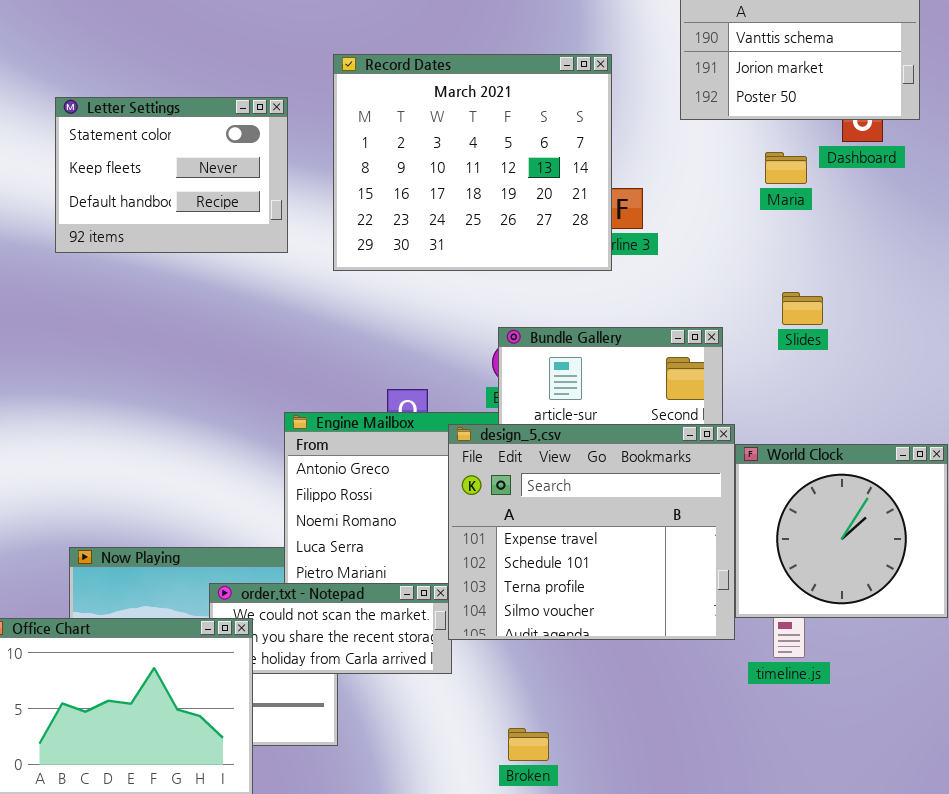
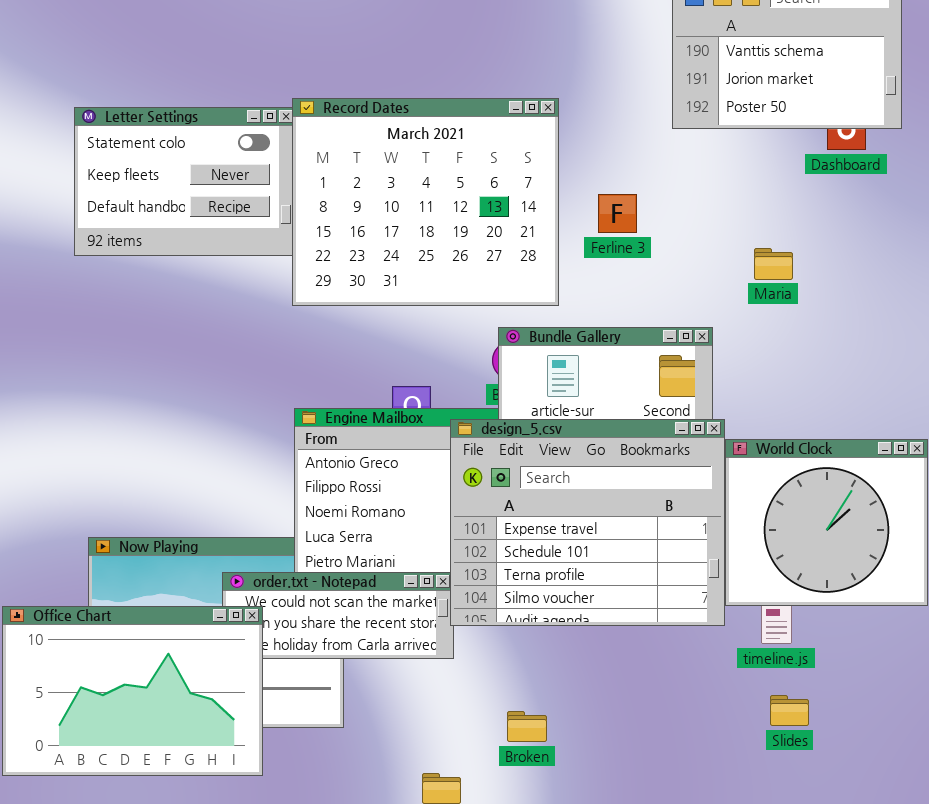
Record Dates: [333,54,612,271] -> [292,98,559,306], moved
Maria: [765,152,807,184] -> [754,248,793,280], moved
Slides: [782,292,823,325] -> [770,695,809,726], moved

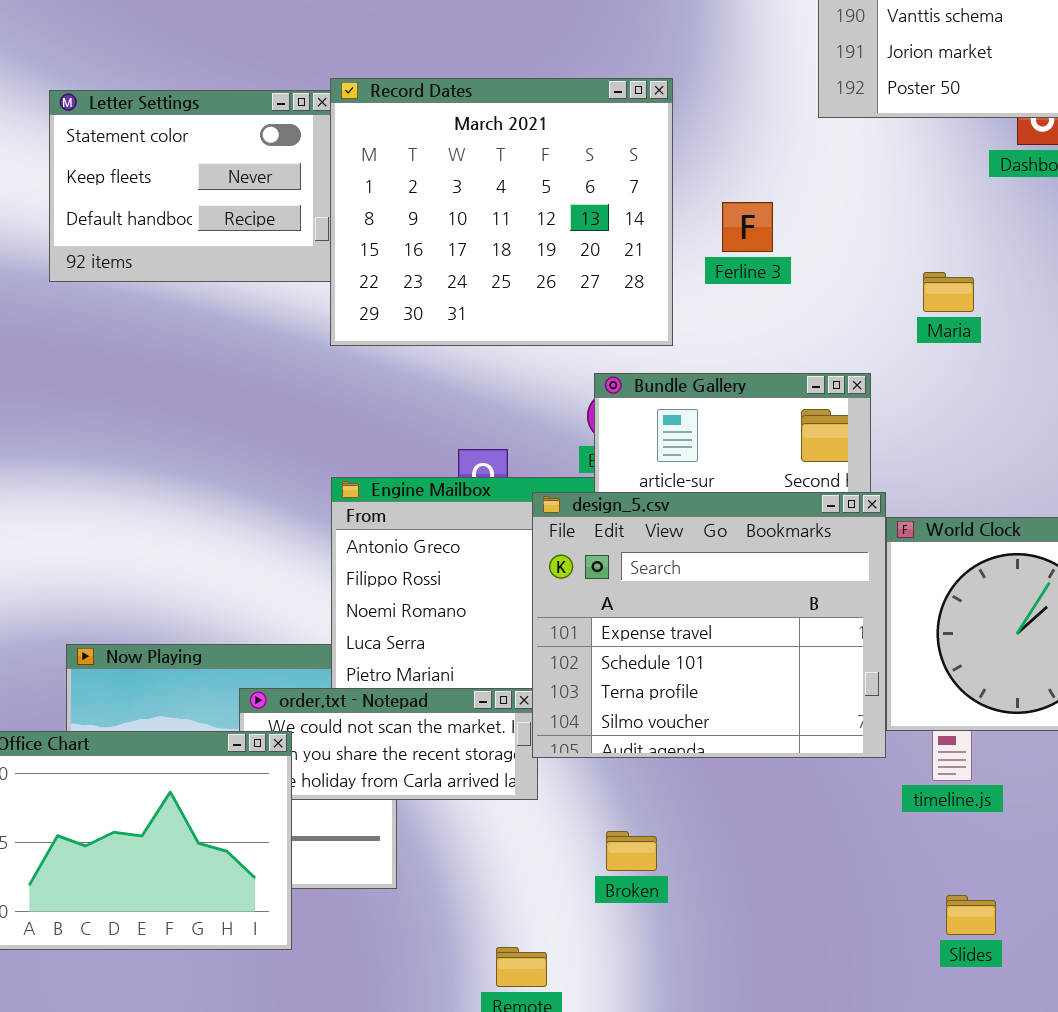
Slides: [770,695,809,726] -> [946,895,996,935], moved
Broken: [507,711,547,742] -> [606,831,657,871], moved

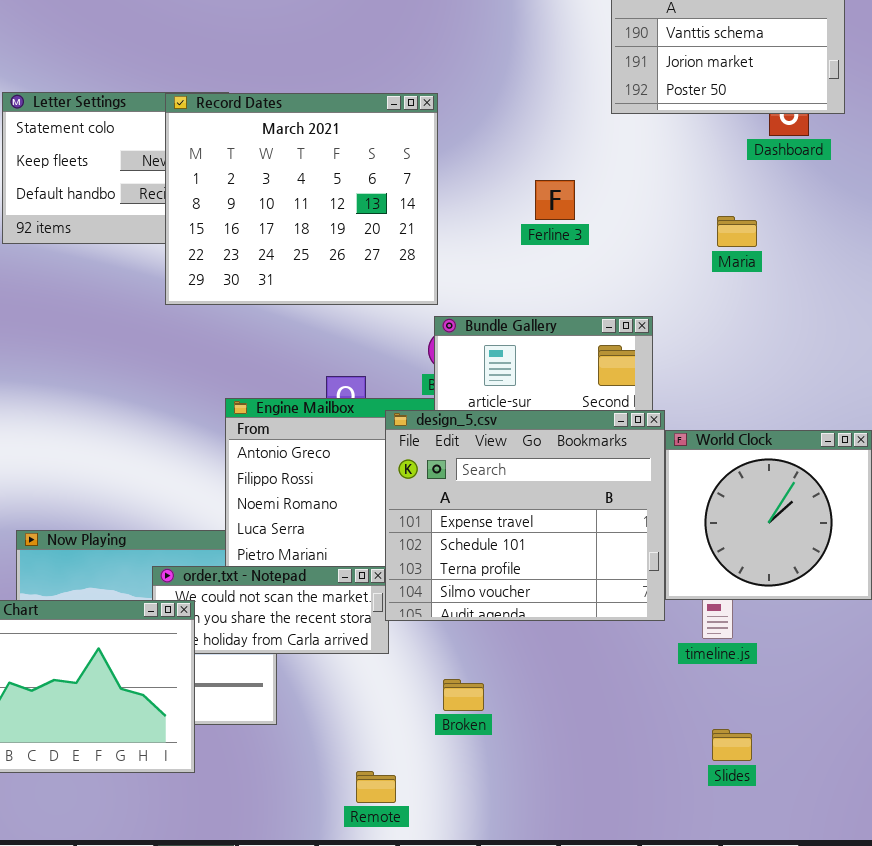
Record Dates: [330,78,673,346] -> [165,93,438,305], moved
Maria: [923,272,974,312] -> [717,216,757,247], moved

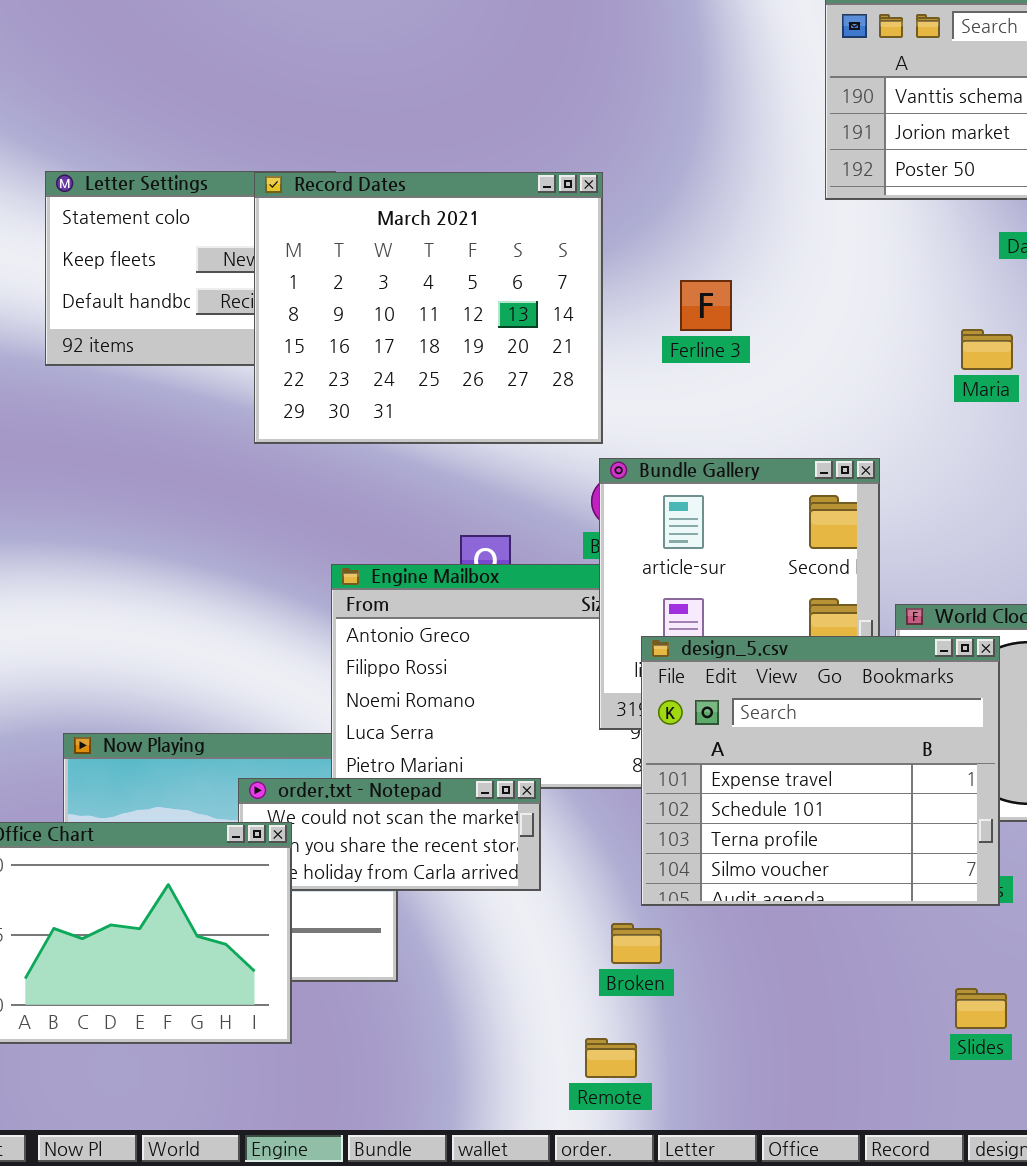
Ferline 3: [535,180,575,220] -> [680,280,732,331], moved
design_5.csv: [385,410,665,621] -> [641,636,1000,906], moved
Remote: [356,771,396,803] -> [585,1038,637,1078], moved

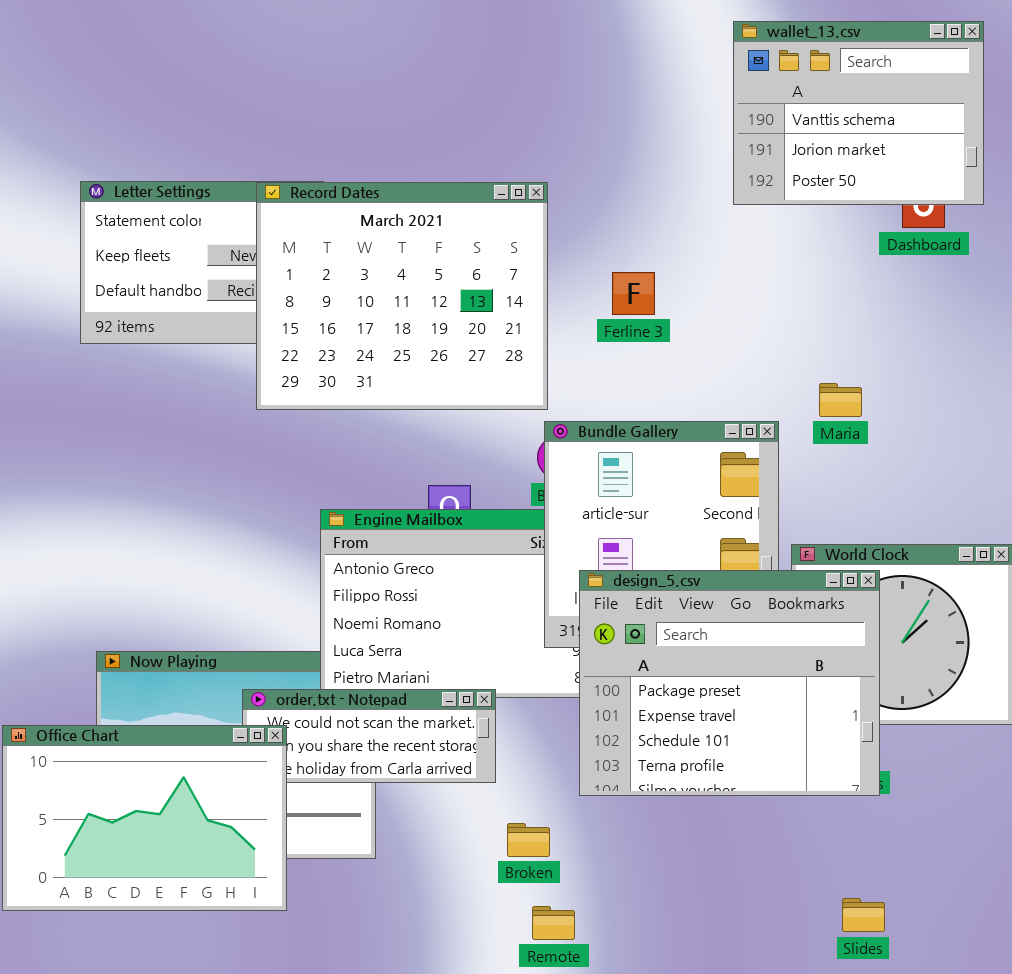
Maria: [961,329,1013,370] -> [819,383,862,417], moved
design_5.csv: [641,636,1000,906] -> [579,570,880,796], scrolled up 1 row
Broken: [611,923,662,964] -> [507,823,550,857], moved
Slides: [955,988,1007,1029] -> [842,898,885,932], moved

